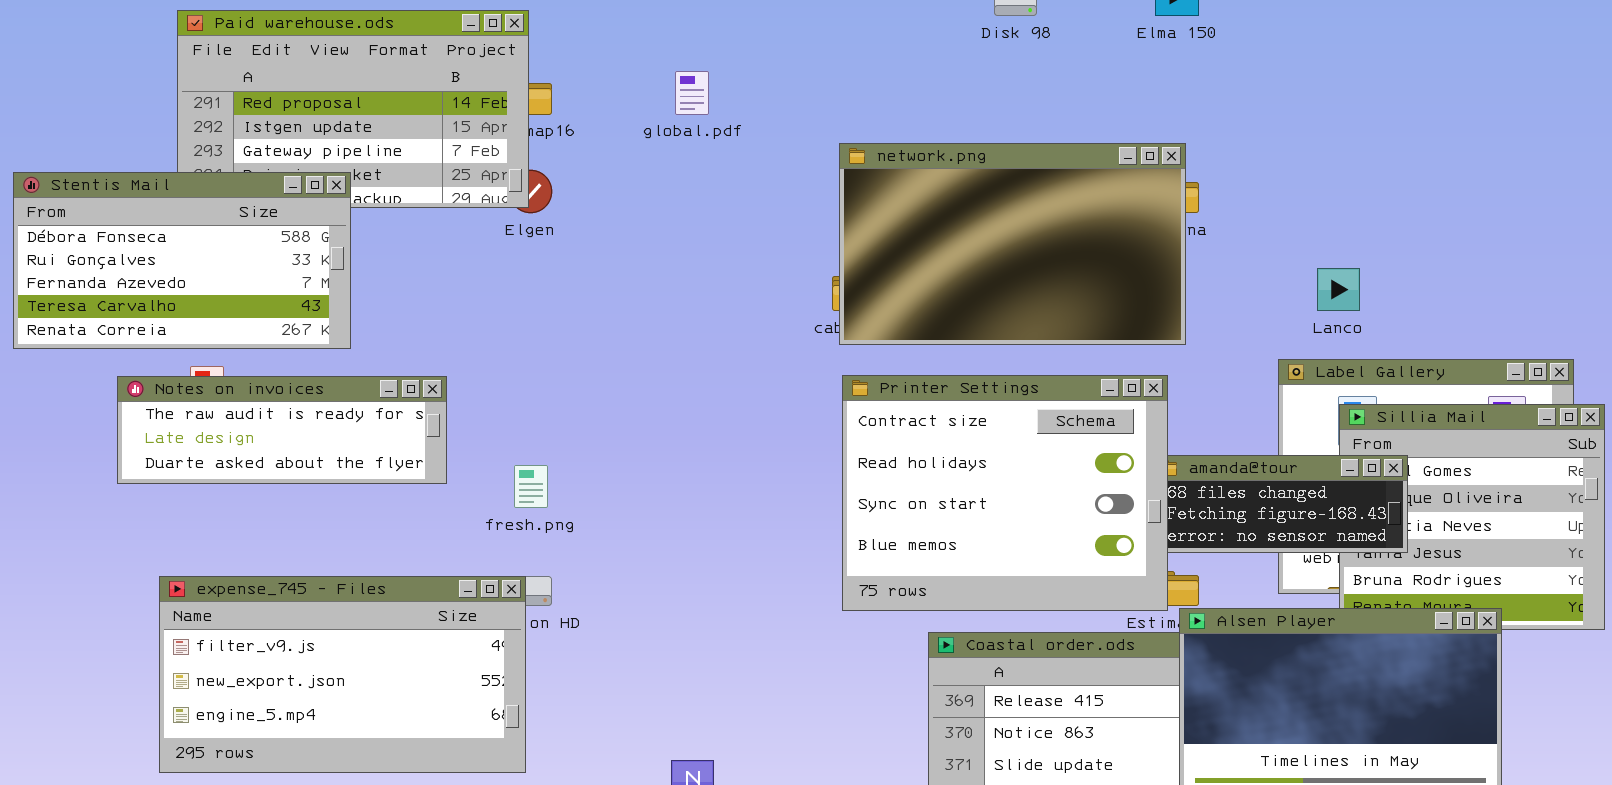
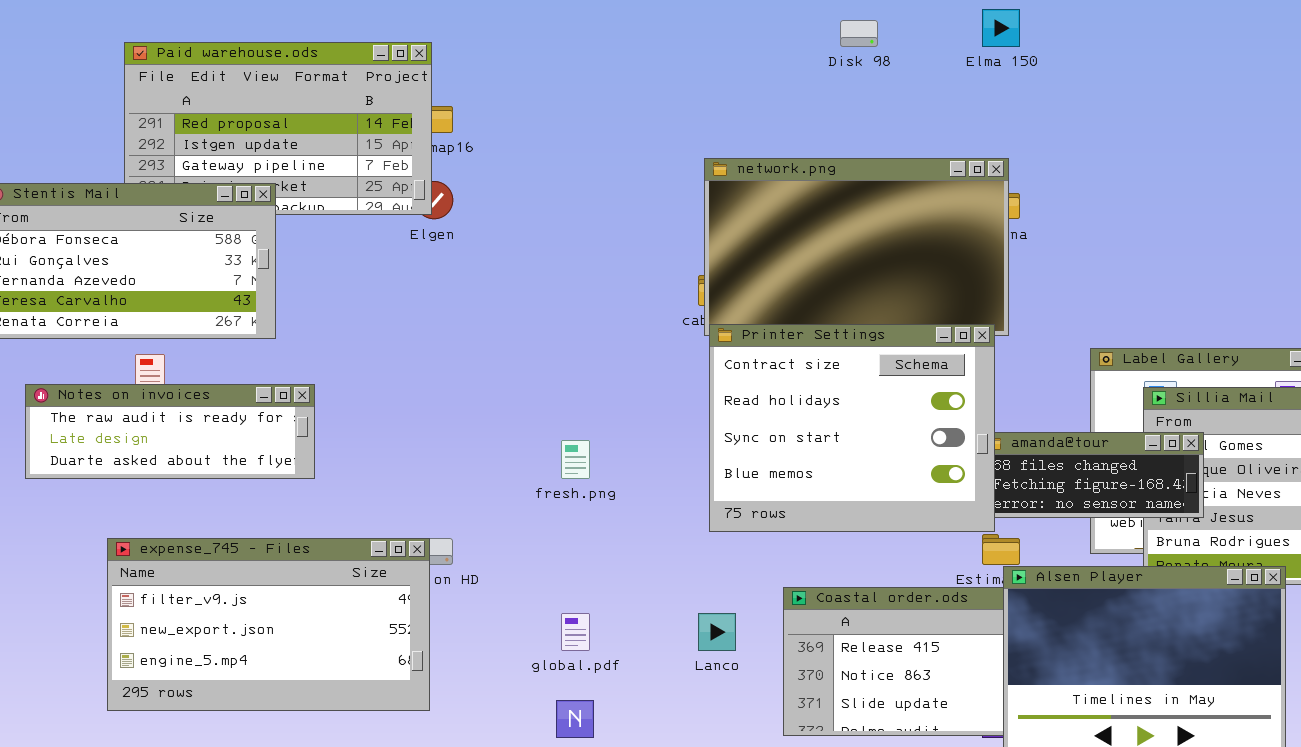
global.pdf: [675,71,709,115] -> [561,613,590,651], moved
Lanco: [1317,268,1360,311] -> [698,613,736,651], moved
Printer Settings: [842,375,1168,611] -> [709,324,995,532], moved
Notes on invoices: [117,376,447,484] -> [25,384,315,479], moved
fresh.png: [514,465,548,508] -> [561,440,590,479], moved

